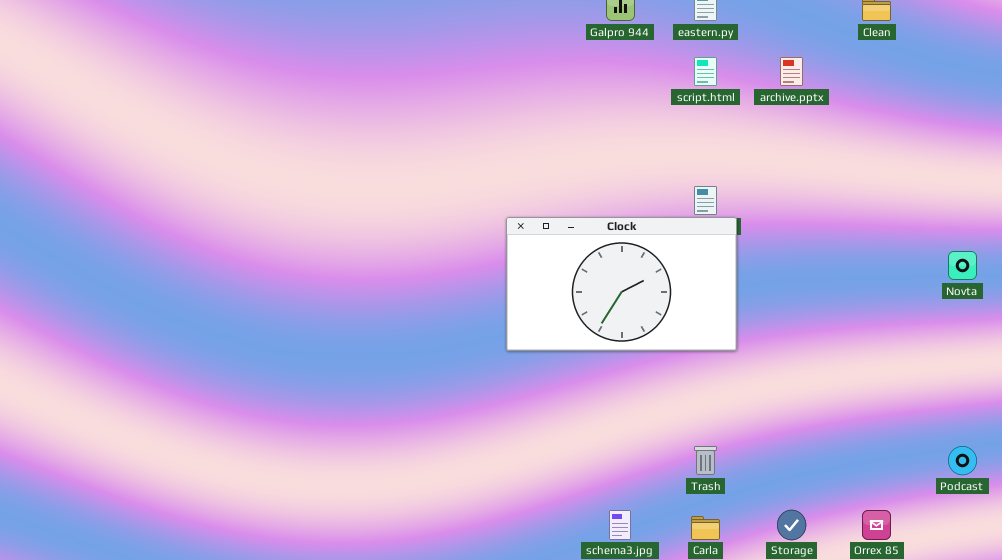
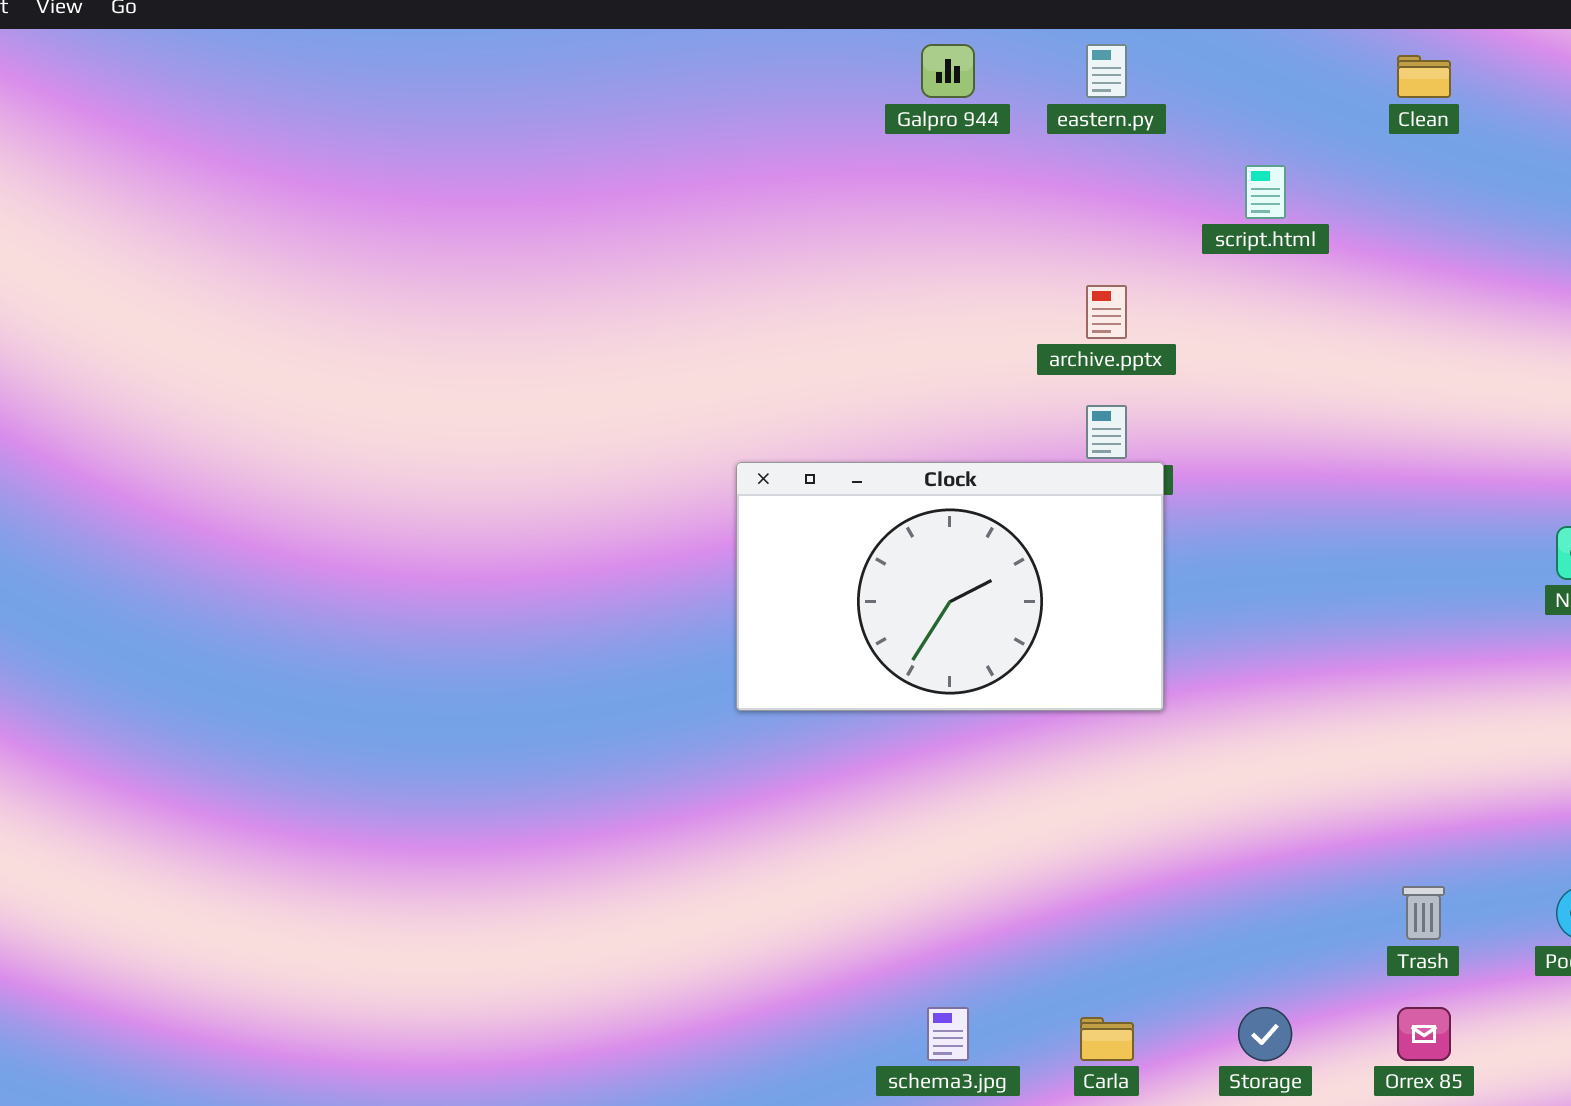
script.html: [694,57,717,86] -> [1245,165,1286,219], moved
archive.pptx: [780,57,803,86] -> [1086,285,1127,339], moved
Trash: [694,446,717,475] -> [1402,886,1445,940], moved

